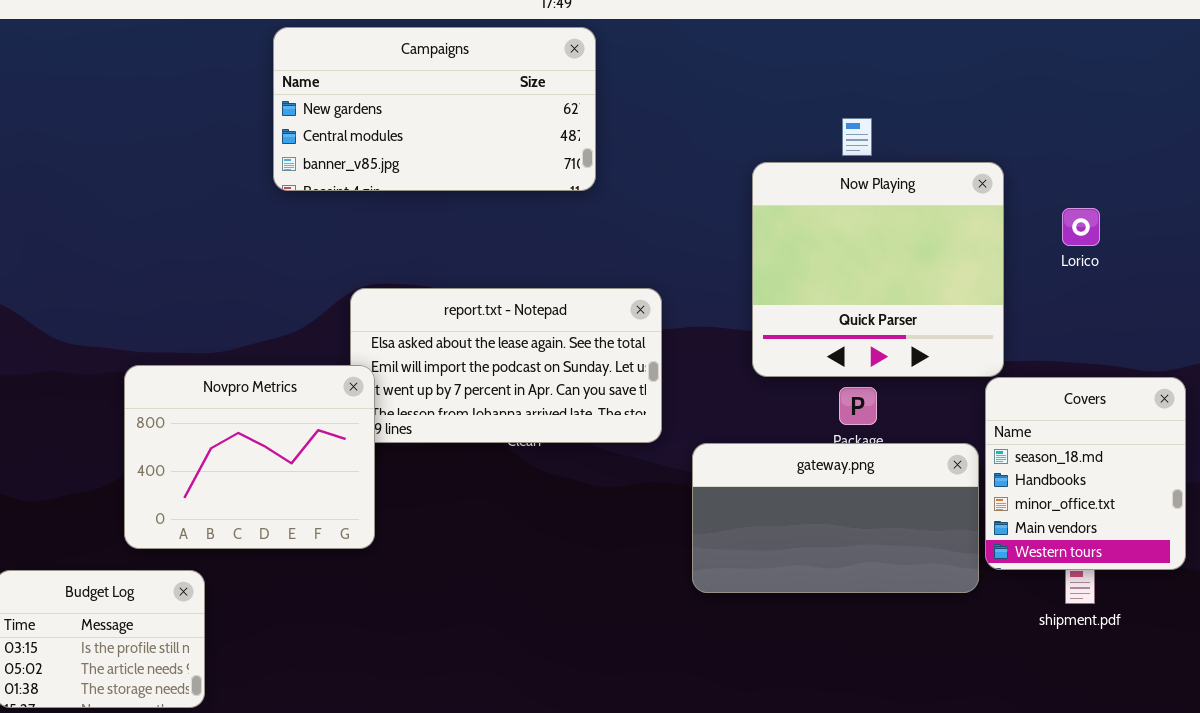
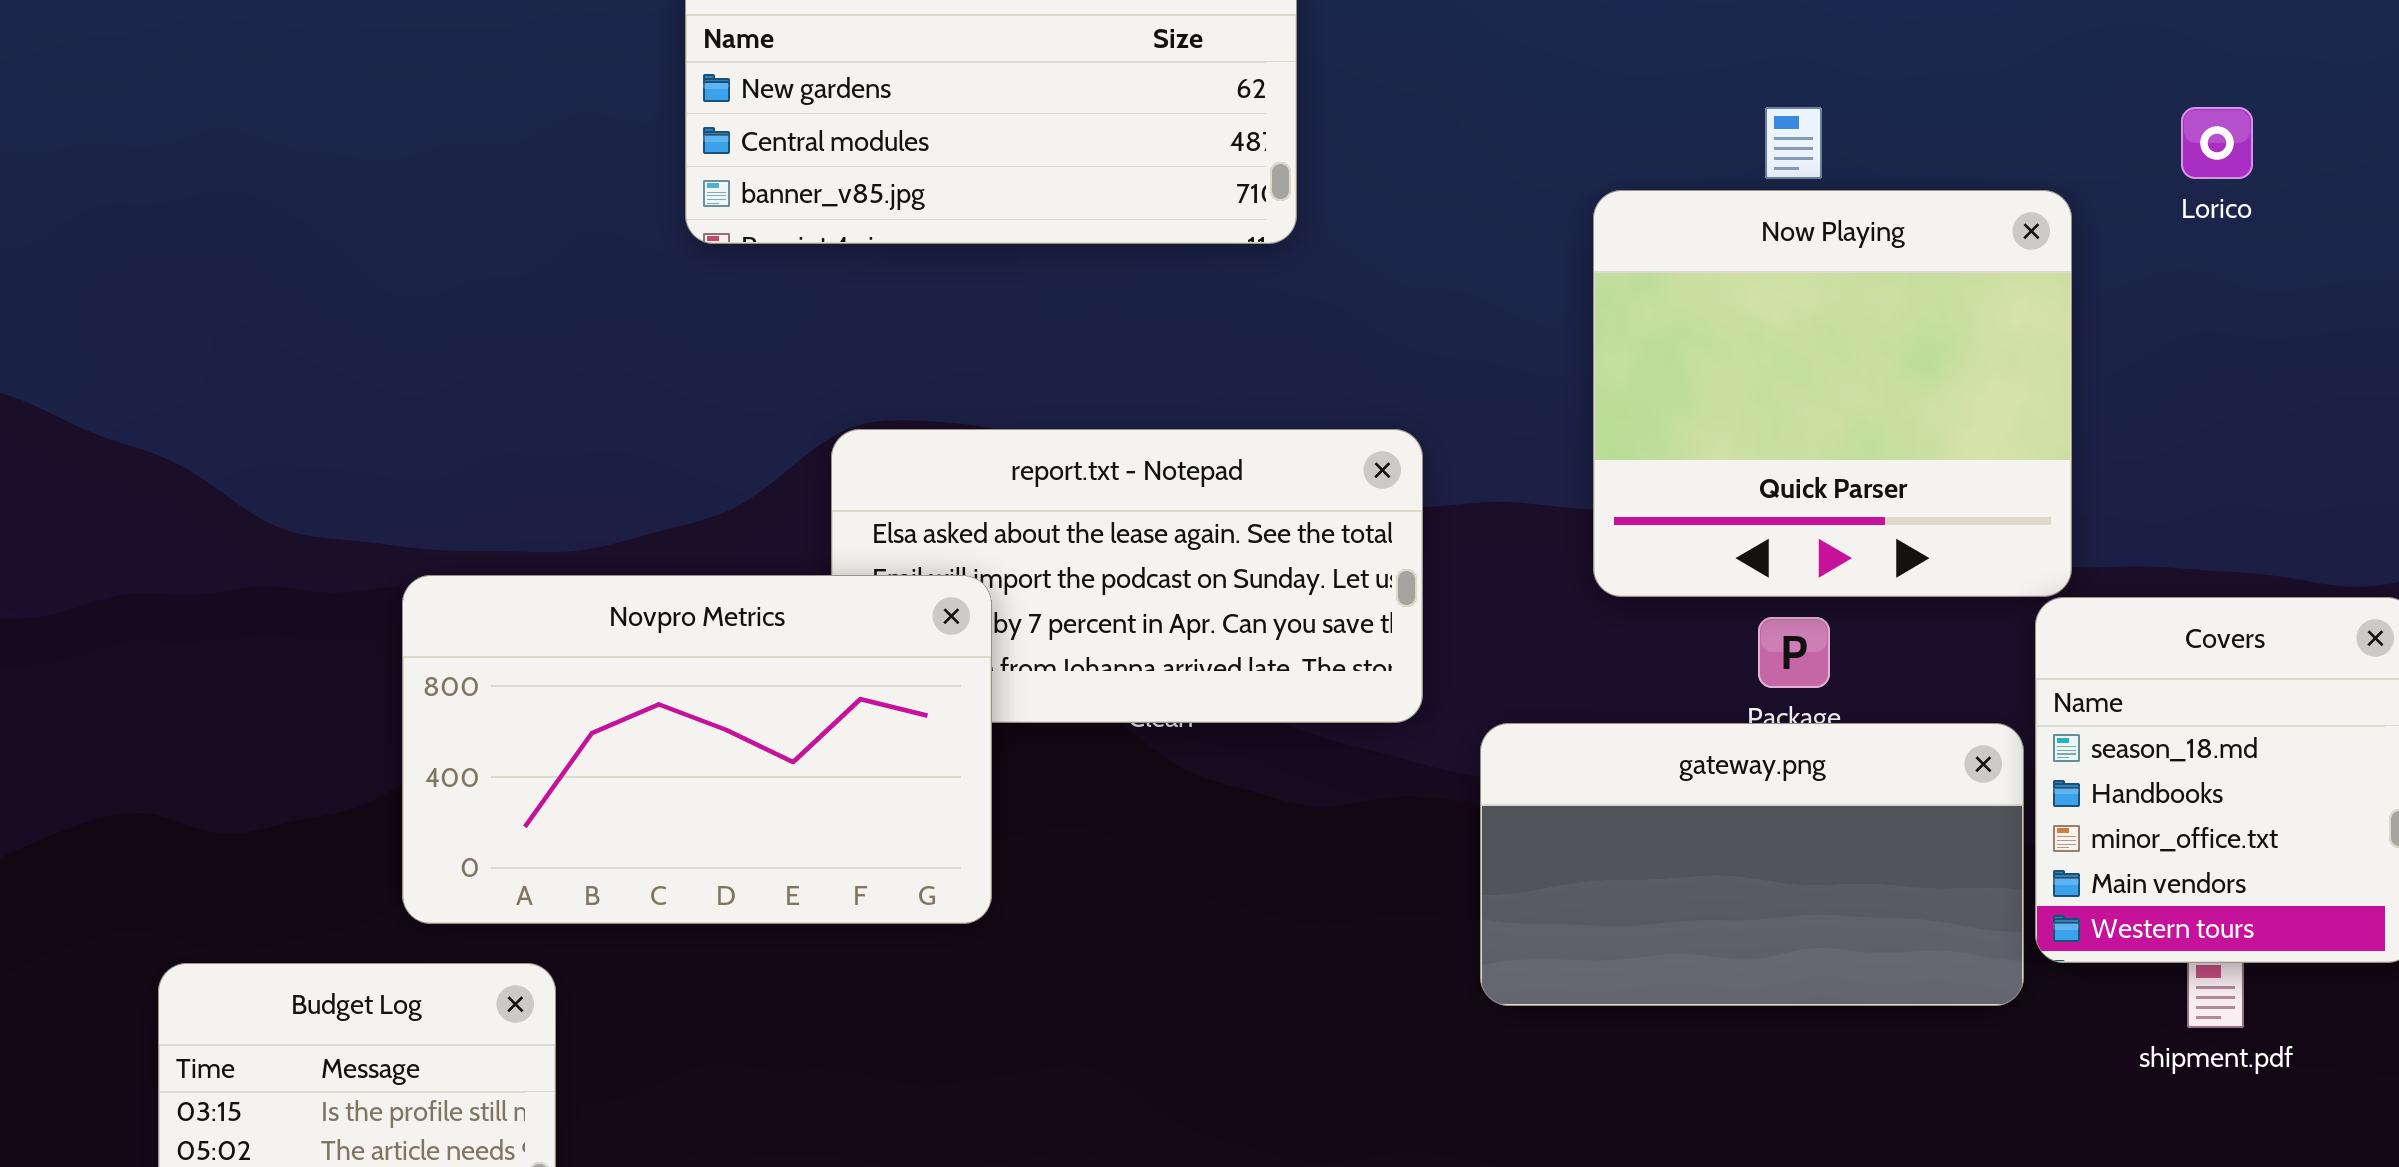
Lorico: [1062,208,1100,246] -> [2181,107,2253,179], moved
Novpro Metrics: [124,365,375,549] -> [402,575,992,924], resized

